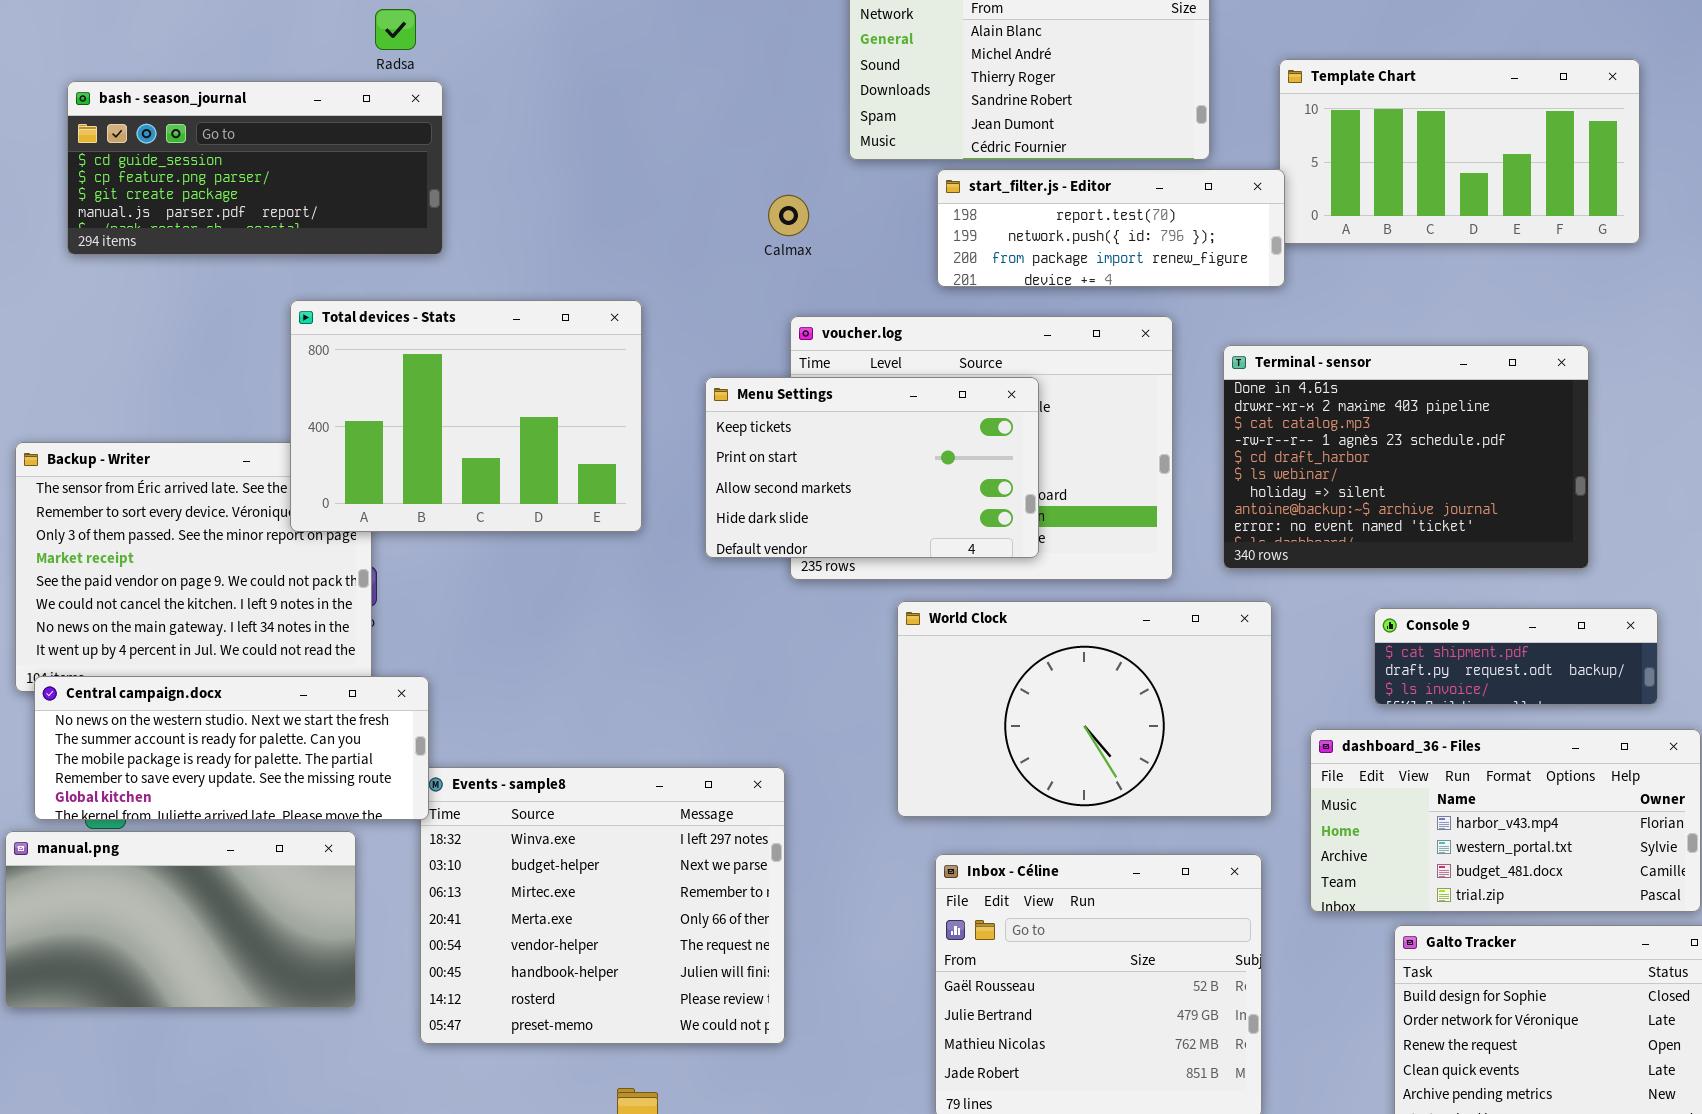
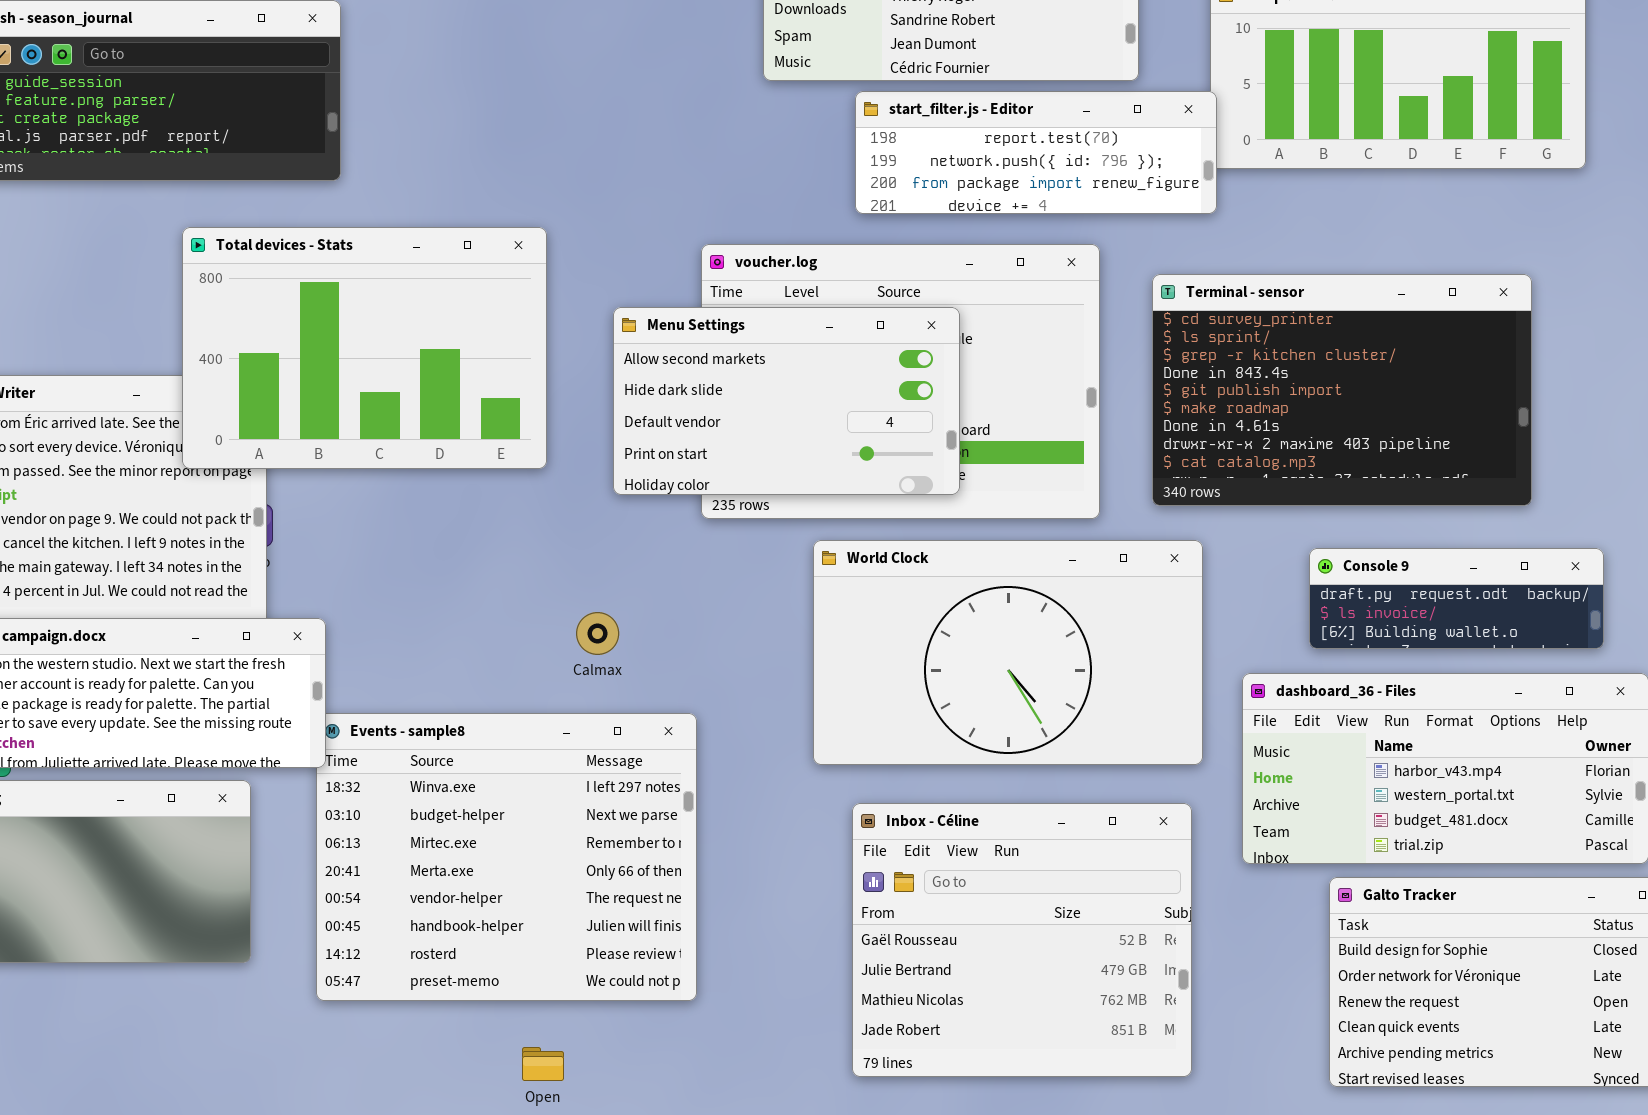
Calmax: [768,195,809,236] -> [576,612,619,655], moved
Terminal - sensor: [1223,345,1589,569] -> [1152,274,1532,506], scrolled up 6 rows
Menu Settings: [705,377,1039,558] -> [613,307,960,495], scrolled down 2 rows
Console 9: [1374,608,1658,705] -> [1309,548,1604,649], scrolled down 1 row

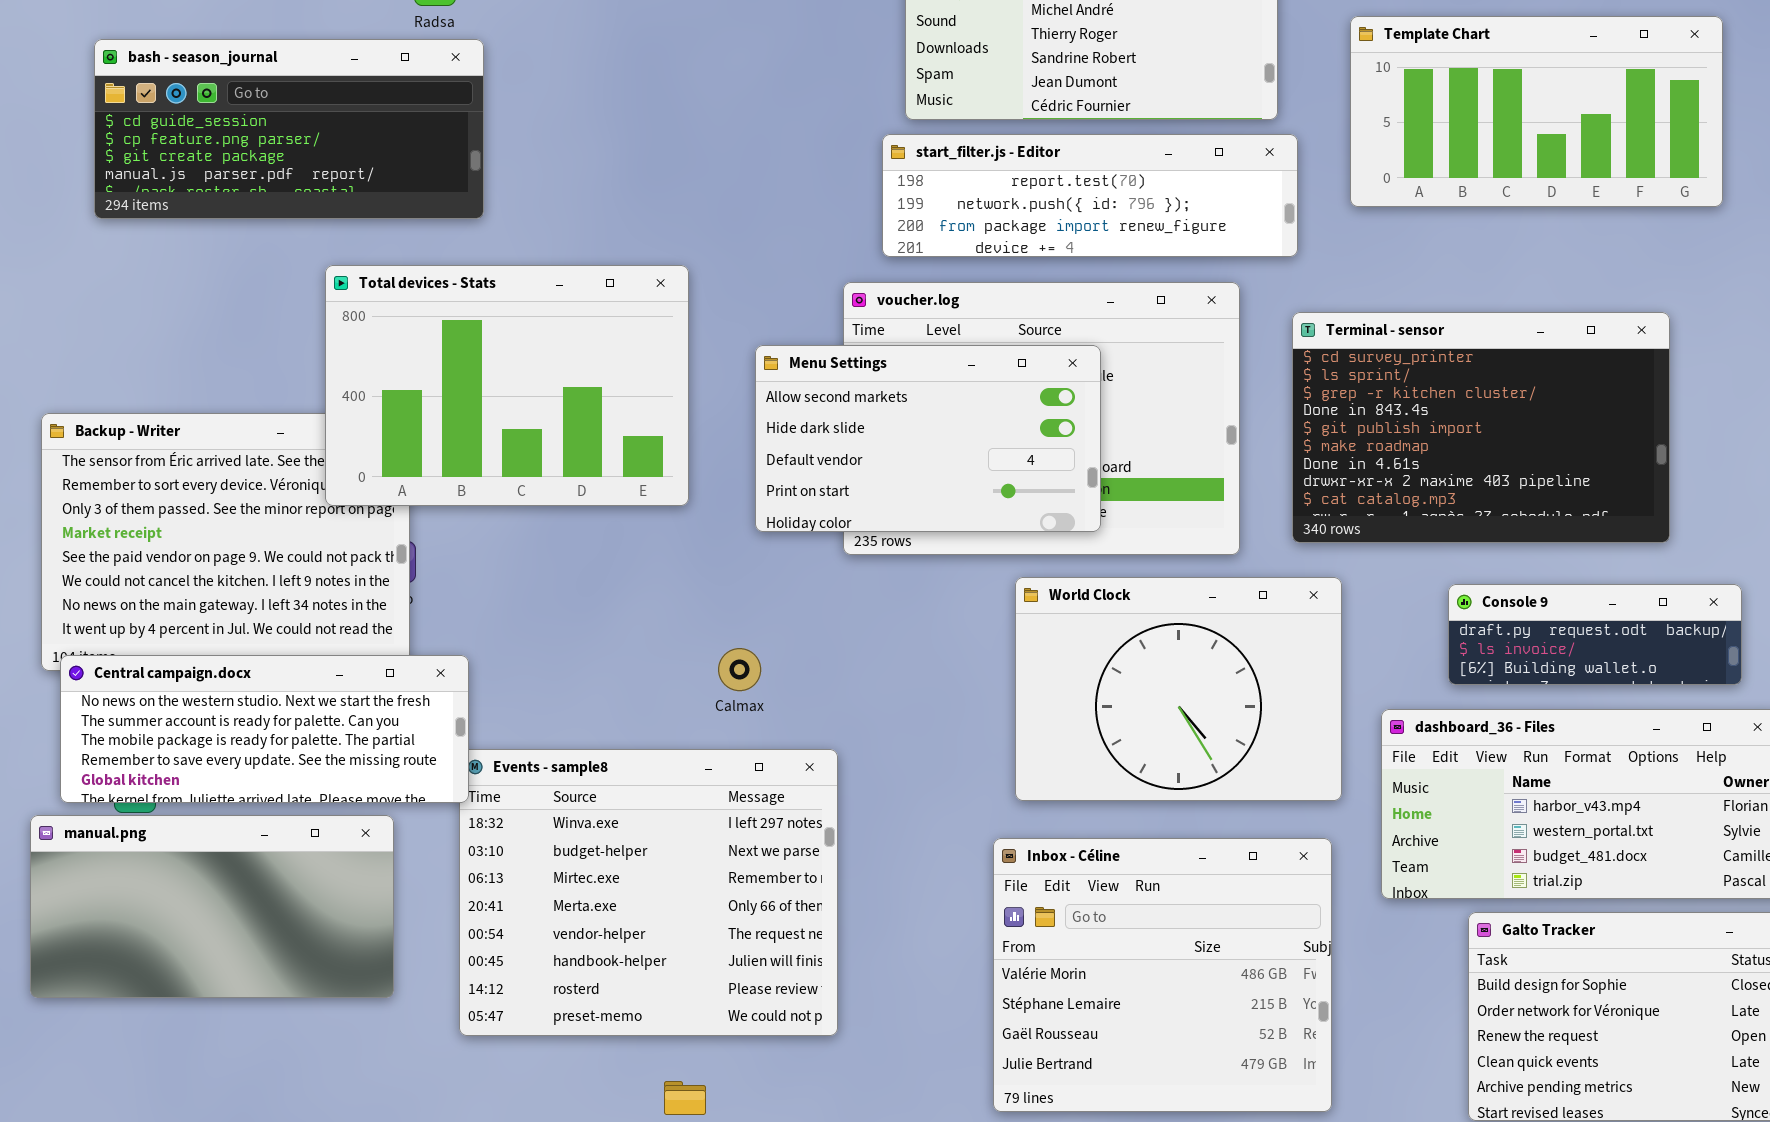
start_filter.js - Editor: [855,91,1217,214] -> [882,134,1298,257], moved, resized
World Clock: [813,540,1203,765] -> [1015,577,1342,801], resized
Inbox - Céline: [852,803,1192,1077] -> [993,838,1332,1112], scrolled up 2 rows

